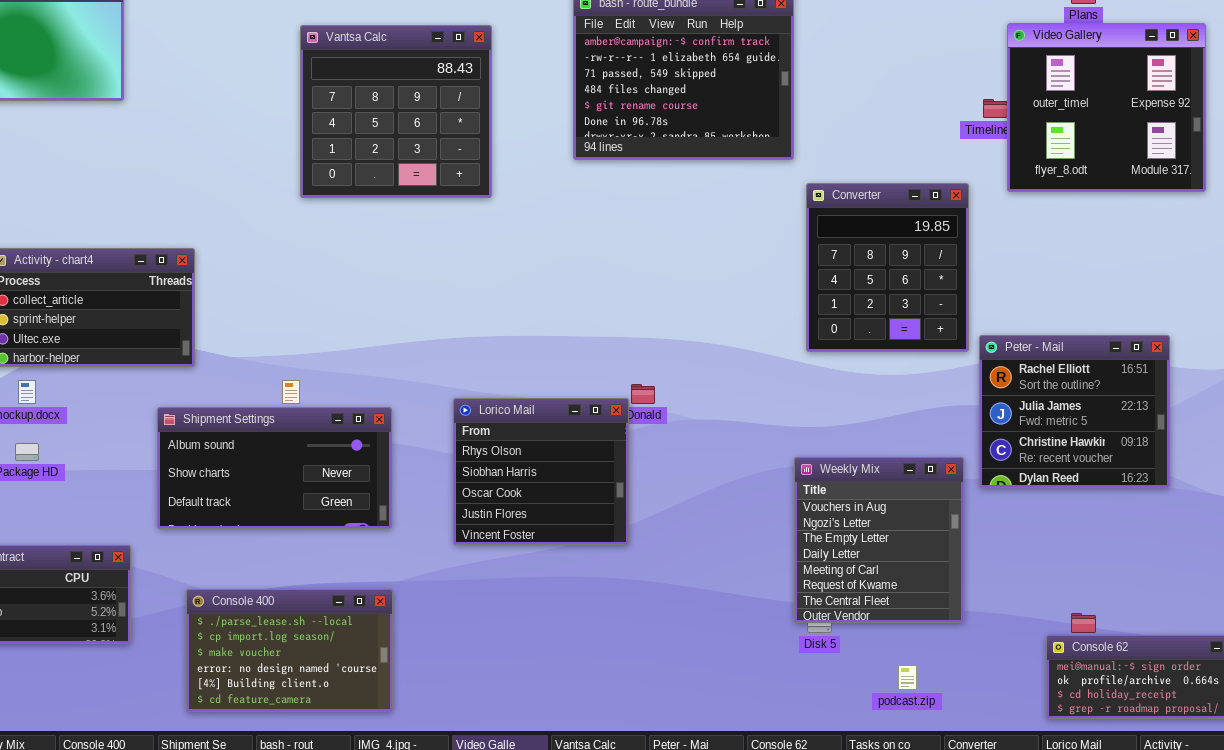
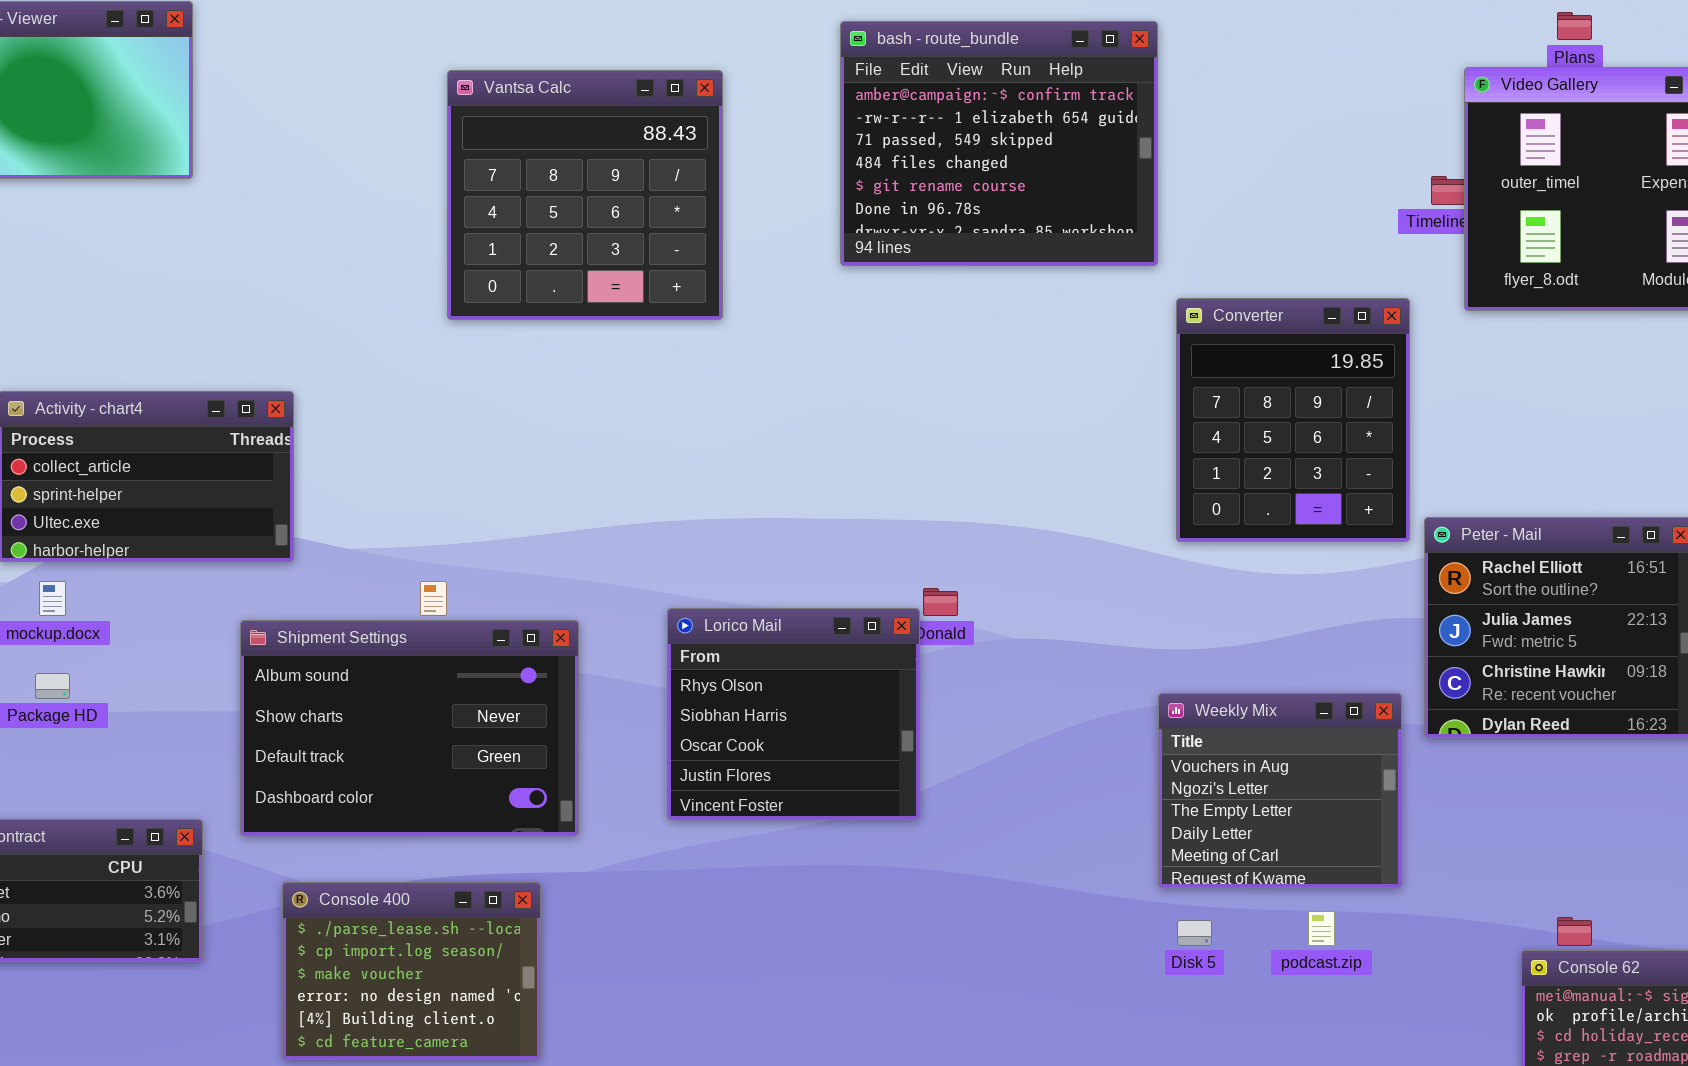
Shipment Settings: [157,407,392,529] -> [240,620,579,836], resized
Weekly Mix: [794,457,964,623] -> [1158,693,1402,888], resized
Console 400: [186,589,393,712] -> [282,882,541,1060], resized
podcast.zip: [898,665,917,690] -> [1308,911,1335,946], moved

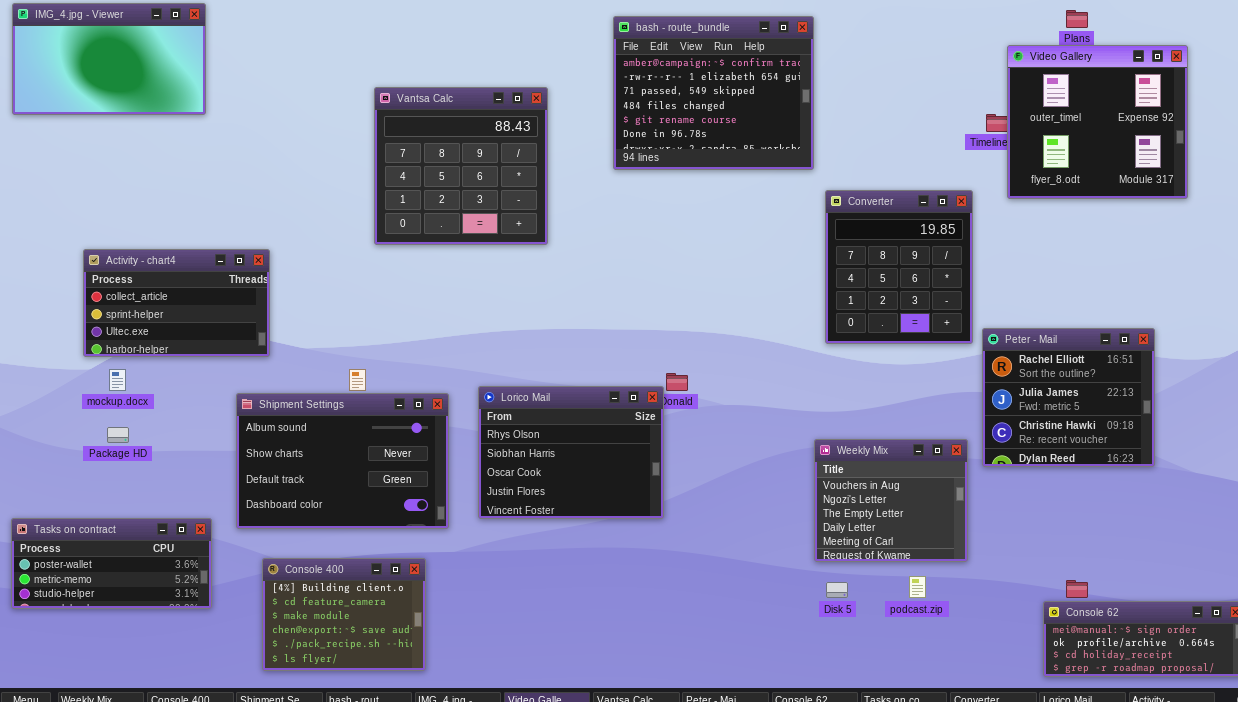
Vantsa Calc: [447,70,723,320] -> [374,87,548,245], moved
Lorico Mail: [667,608,920,820] -> [478,386,664,519], resized
Console 400: [282,882,541,1060] -> [262,558,426,671], scrolled down 4 rows

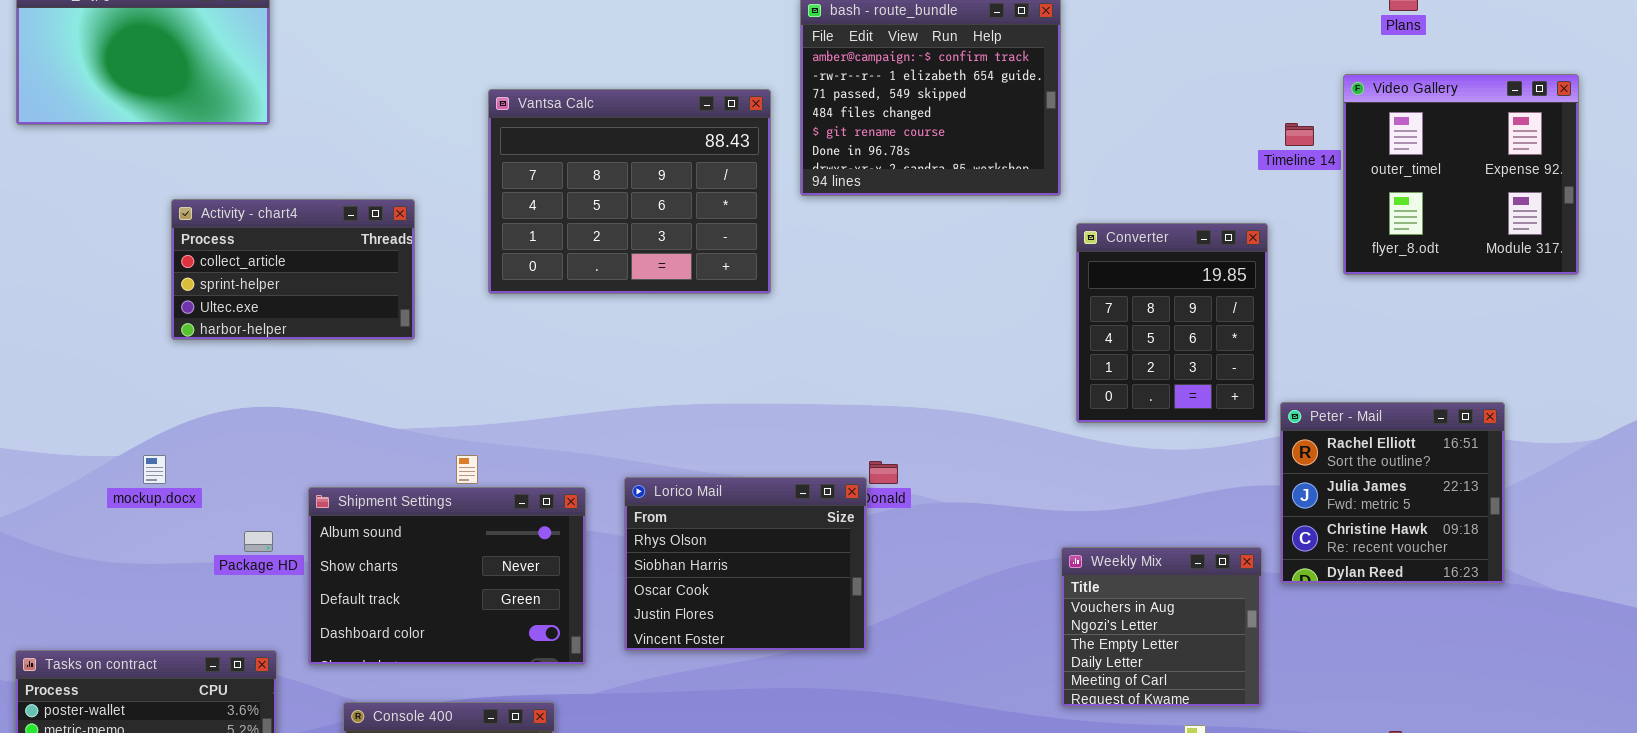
Video Gallery: [1007,45,1188,199] -> [1343,74,1579,275], moved
Vantsa Calc: [374,87,548,245] -> [488,89,771,294], resized
Activity - chart4: [83,249,270,357] -> [171,199,415,340], moved
Package HD: [107,427,129,443] -> [244,531,273,552], moved

